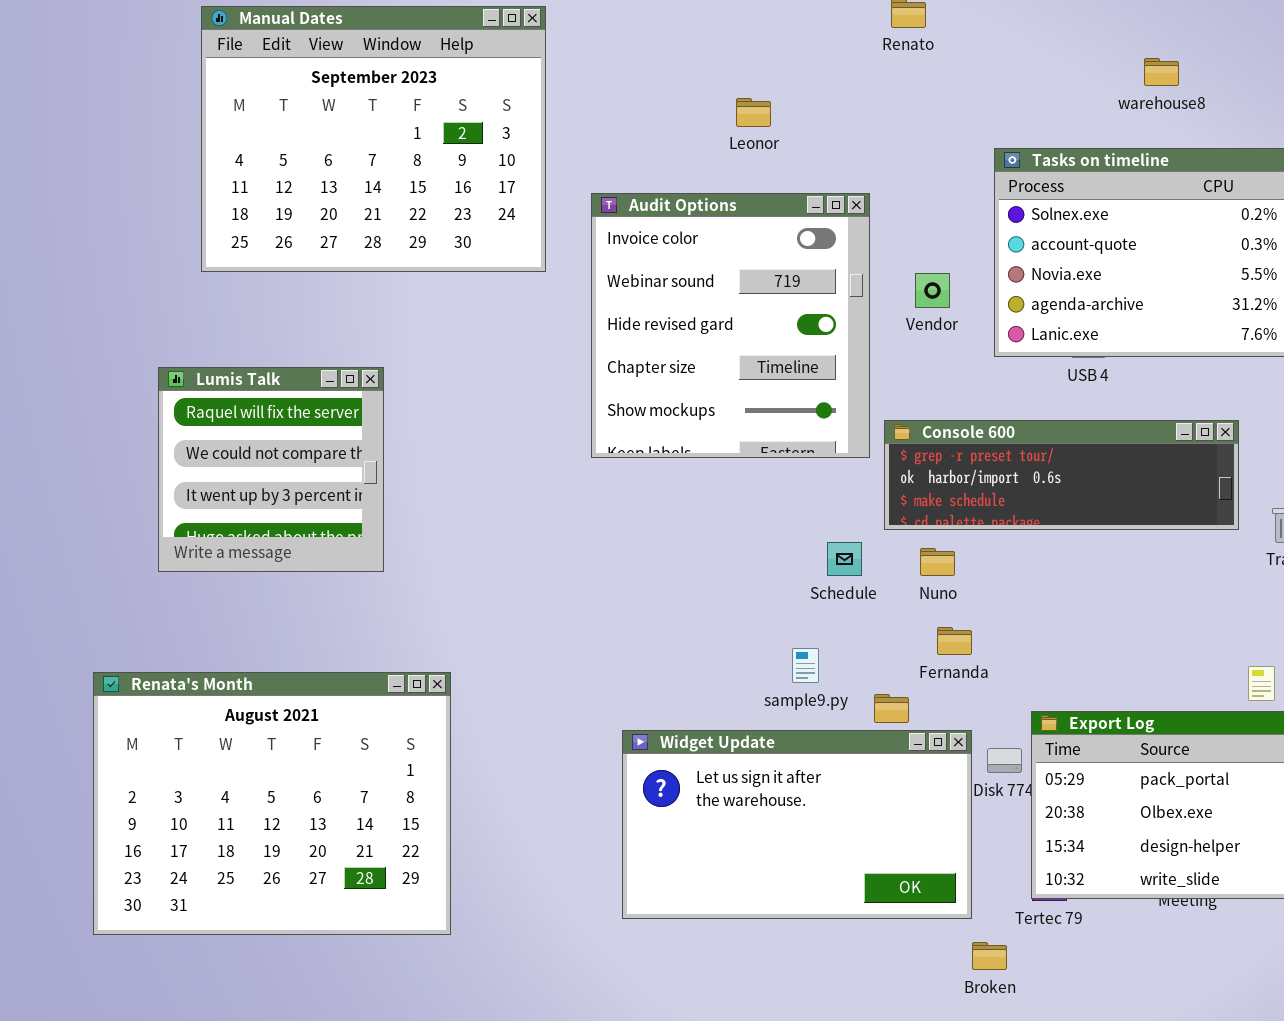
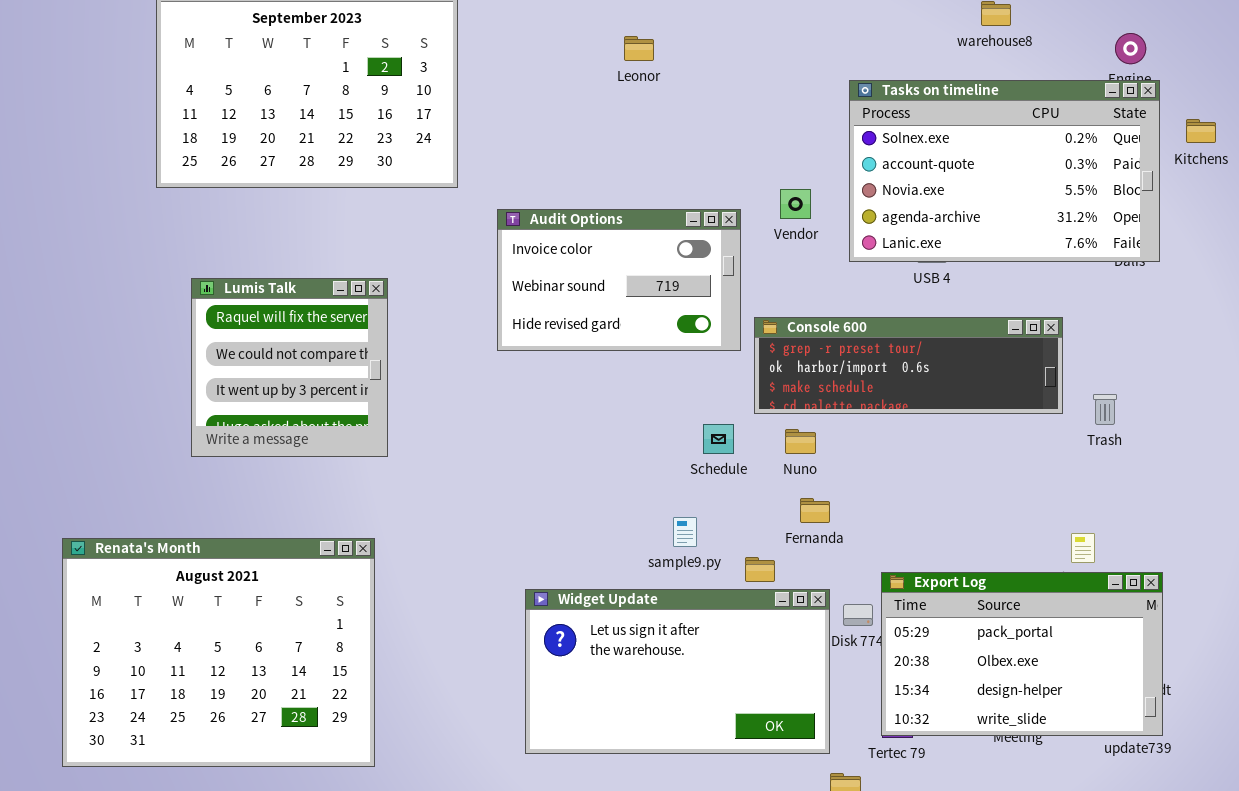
Audit Options: [591,193,870,458] -> [497,209,741,351], resized
Lumis Talk: [158,367,384,572] -> [191,278,388,457], moved

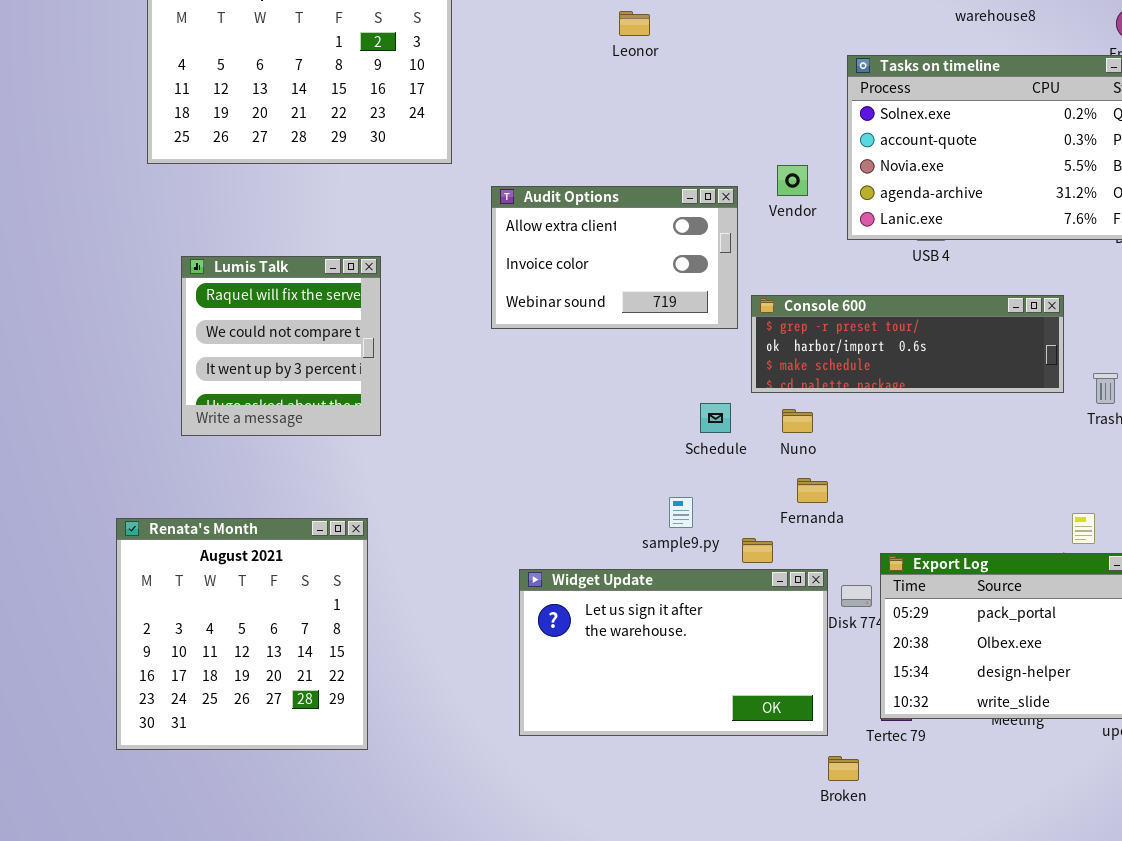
Audit Options: [497,209,741,351] -> [491,186,738,329], scrolled up 1 row
Renata's Month: [62,538,375,767] -> [116,518,368,750], resized

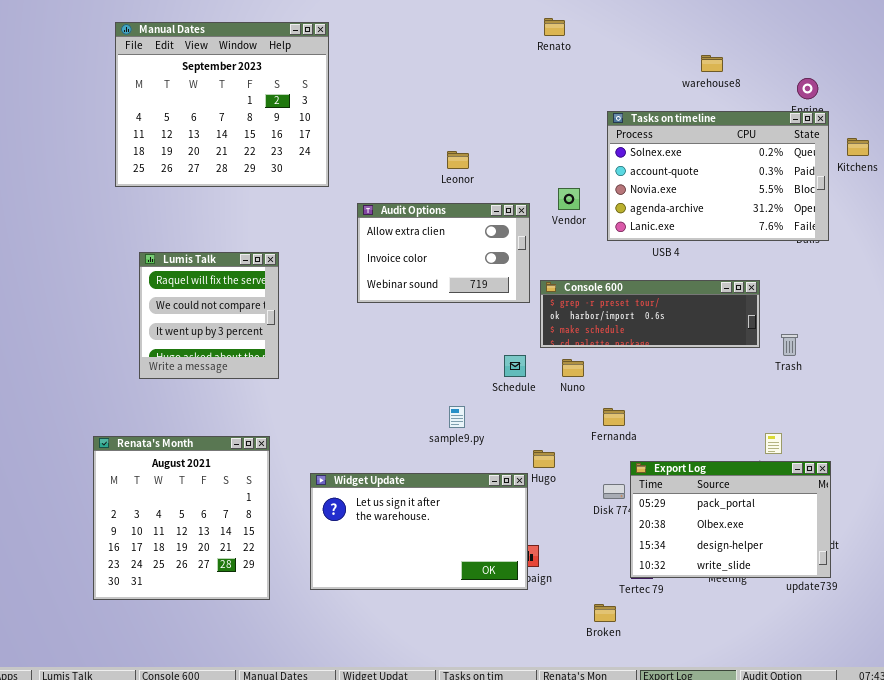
Leonor: [619,11,650,36] -> [447,151,469,169], moved
Fernanda: [797,478,828,503] -> [603,408,625,426], moved
sample9.py: [669,497,693,528] -> [449,406,465,428], moved
Widget Update: [519,569,828,736] -> [310,473,528,590], moved

